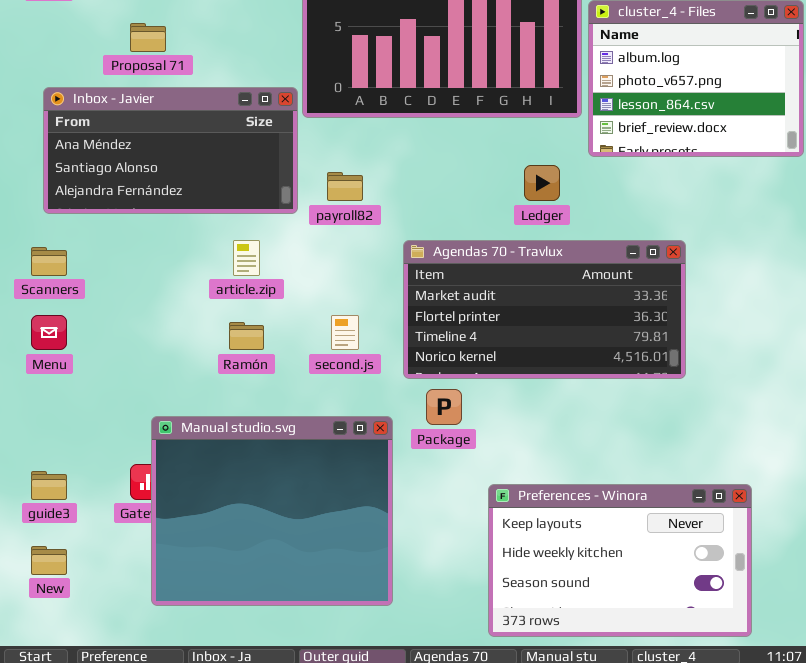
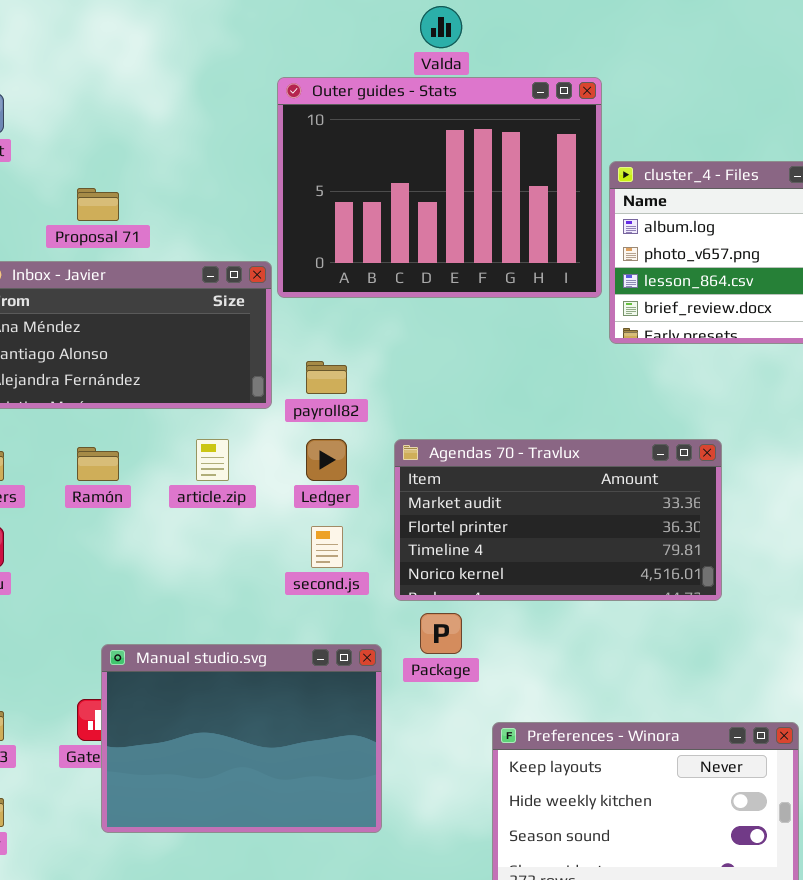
Ledger: [524,165,560,201] -> [306,439,347,481], moved
Ramón: [229,322,264,350] -> [77,447,119,481], moved
Manual studio.svg: [151,416,393,606] -> [101,644,382,833], resized

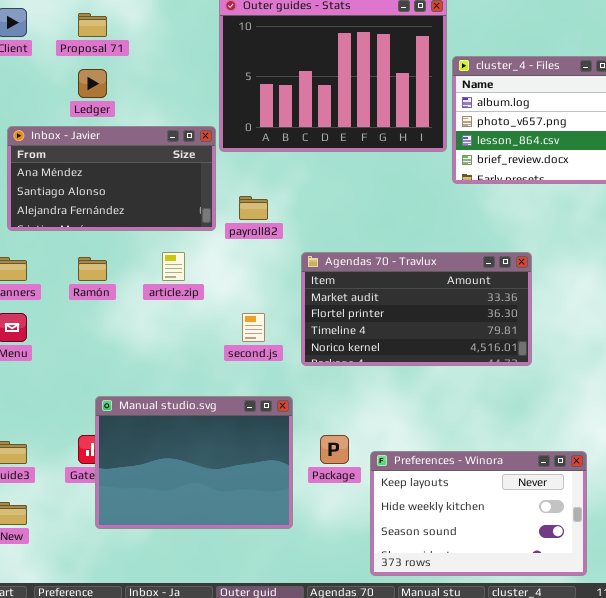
Proposal 71: [77,188,119,221] -> [78,13,107,37], moved
Ledger: [306,439,347,481] -> [78,69,107,98], moved
Package: [420,613,462,654] -> [320,435,349,464], moved

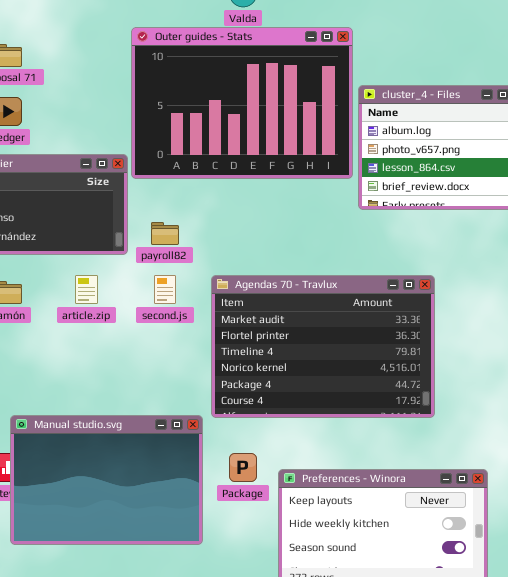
Agendas 70 - Travlux: [301,252,532,366] -> [211,275,435,418], resized
second.js: [242,313,265,342] -> [154,275,176,304], moved

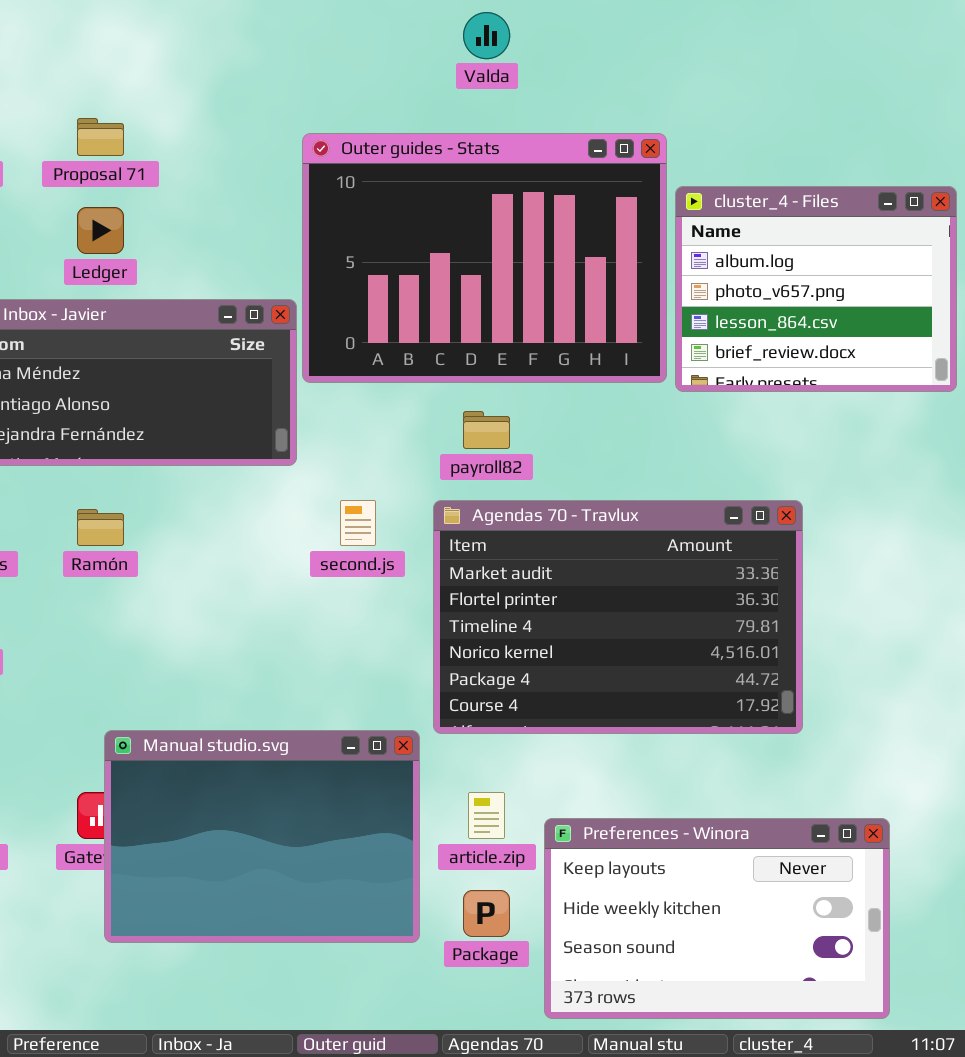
Outer guides - Stats: [131,27,353,179] -> [302,133,667,383], moved
payroll82: [151,222,179,245] -> [463,411,510,449], moved
article.zip: [75,275,98,304] -> [468,792,505,839], moved
Package: [229,453,257,482] -> [463,890,510,937], moved

